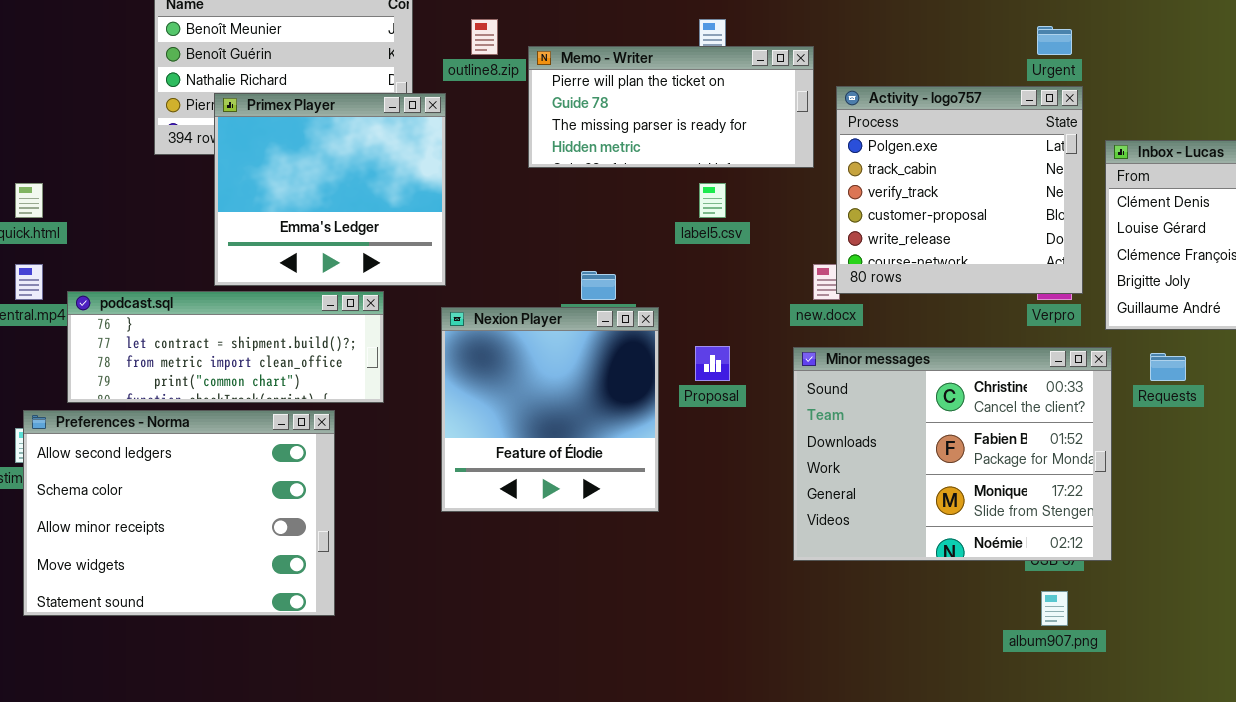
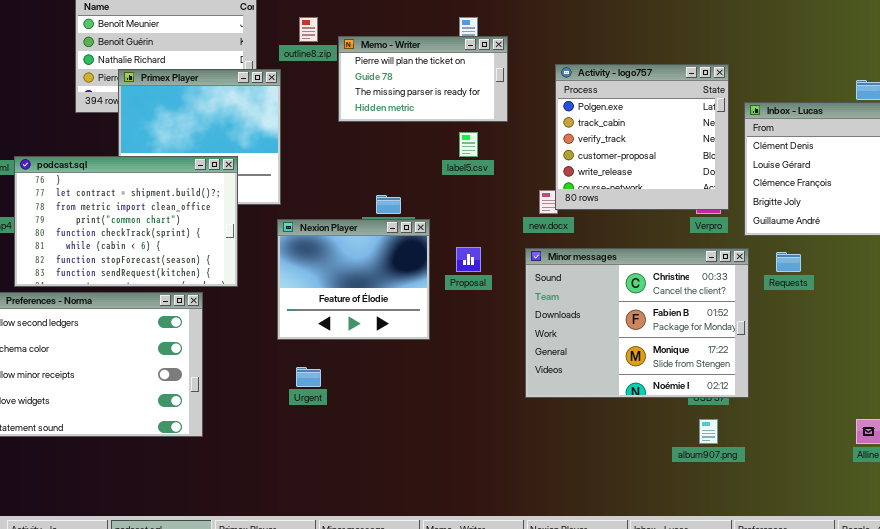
Urgent: [1037,26,1072,55] -> [296,367,321,387], moved
Memo - Writer: [528,46,814,168] -> [338,36,508,122], resized
podcast.sql: [67,291,384,403] -> [14,156,238,287], resized
Nexion Player: [441,307,659,512] -> [277,219,430,340], resized

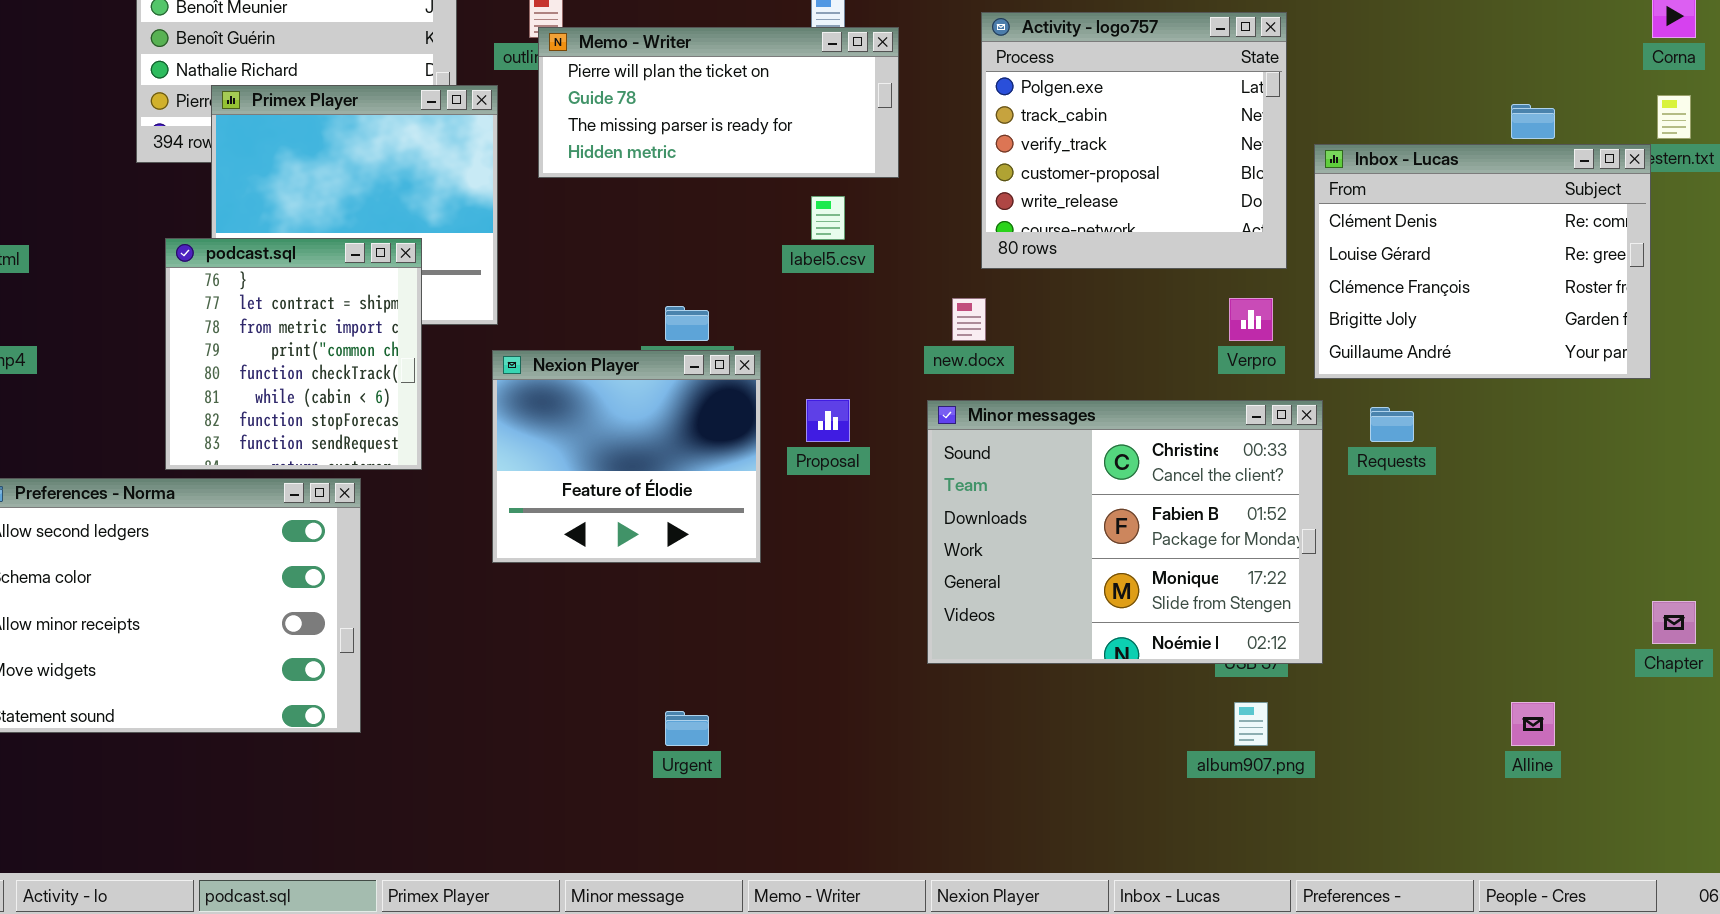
Memo - Writer: [338,36,508,122] -> [538,27,899,178], resized
Activity - logo757: [555,64,729,210] -> [981,12,1287,269], moved
podcast.sql: [14,156,238,287] -> [165,238,422,470], resized
Urgent: [296,367,321,387] -> [665,711,709,746], moved

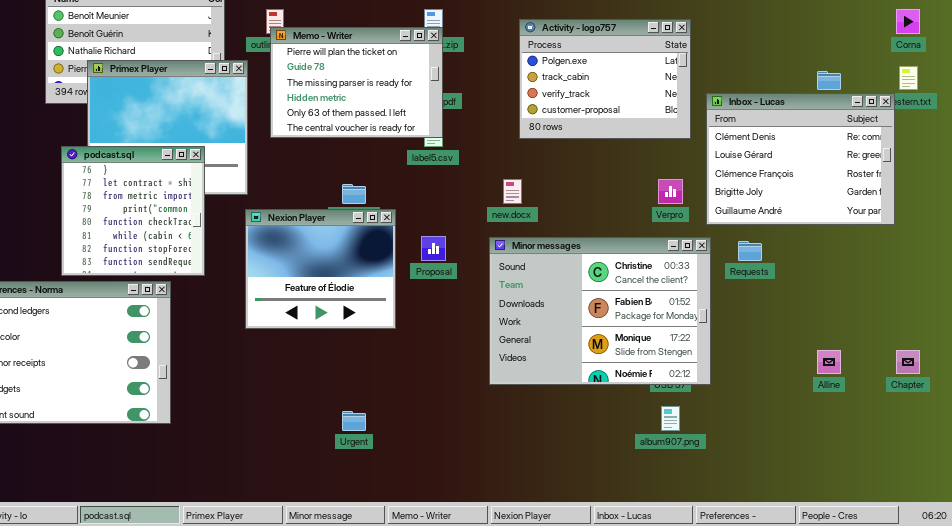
Activity - logo757: [981,12,1287,269] -> [519,19,691,139], resized
Memo - Writer: [538,27,899,178] -> [270,27,443,138], resized
Alline: [1511,702,1555,746] -> [817,350,841,374], moved

